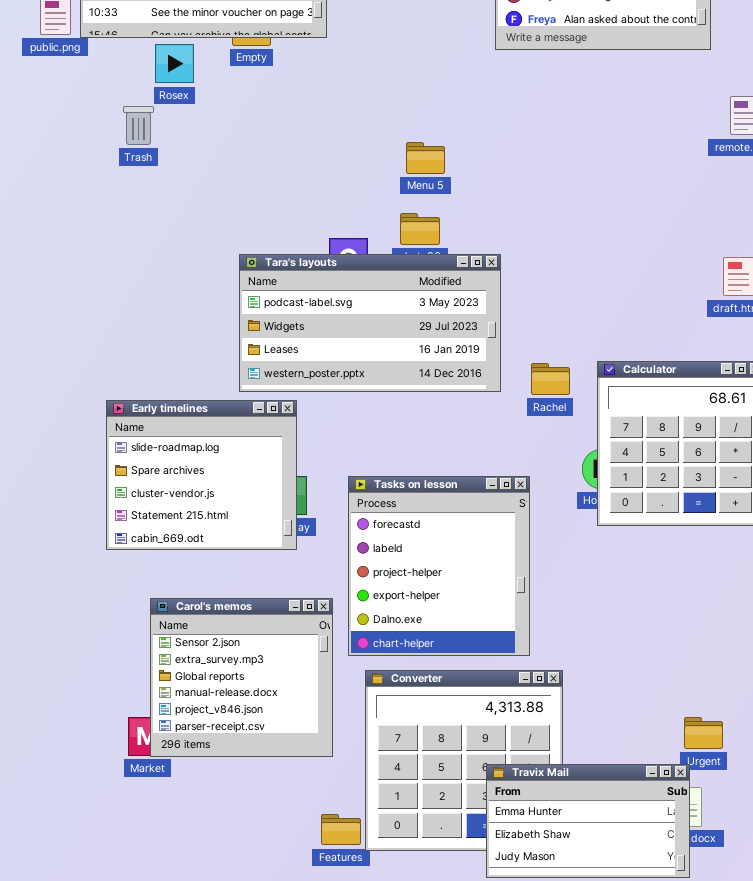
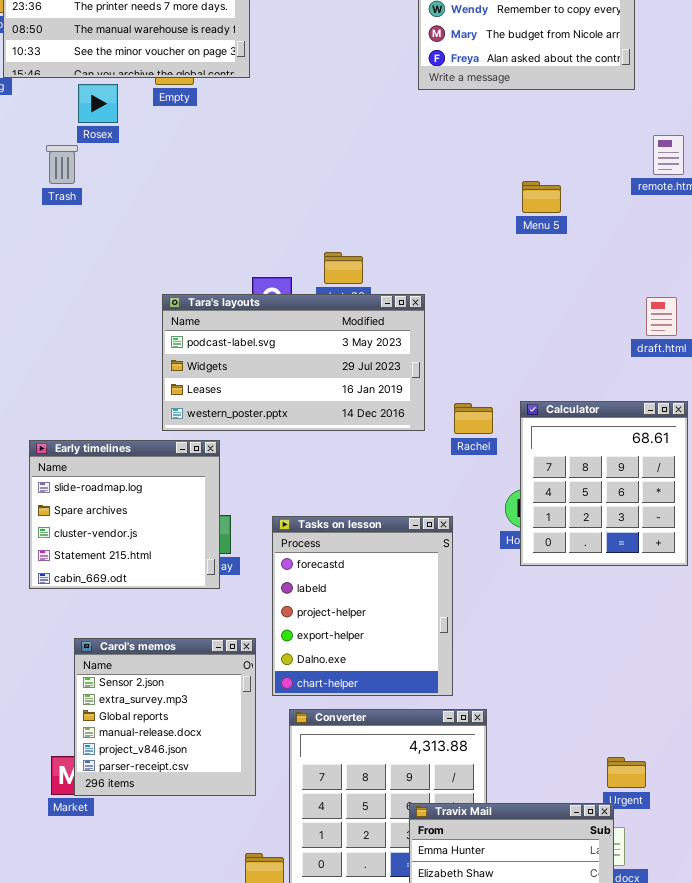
Menu 5: [406,142,445,174] -> [522,181,561,213], moved

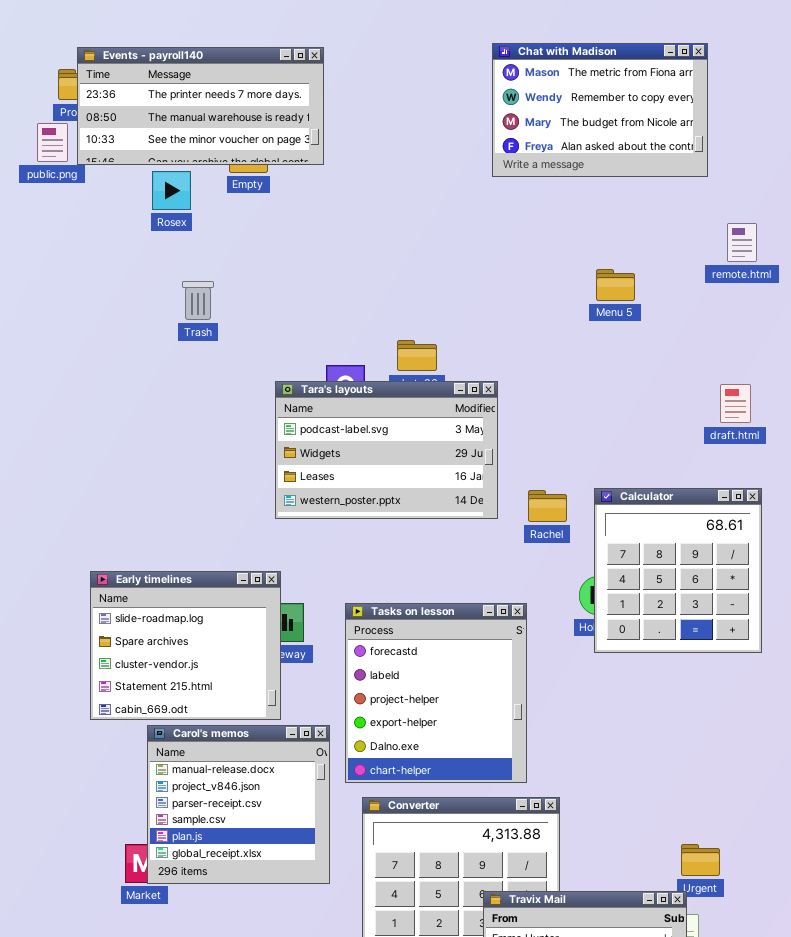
Trash: [46,145,78,184] -> [182,281,214,320], moved
Tara's layouts: [162,294,425,431] -> [275,381,498,519], resized
Early timelines: [29,440,220,589] -> [90,571,281,720], moved
Carol's memos: [74,638,256,796] -> [147,725,330,884], scrolled down 3 rows

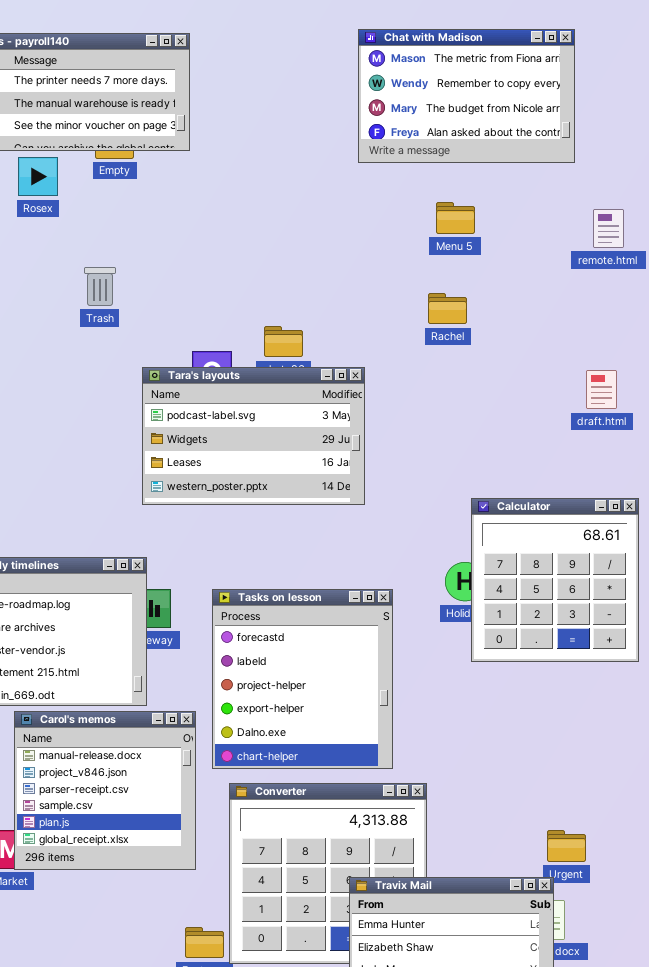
Menu 5: [596,269,635,301] -> [436,202,475,234], moved
Trash: [182,281,214,320] -> [84,267,116,306], moved
Calculator: [594,488,762,653] -> [471,498,639,662], moved
Rachel: [528,490,567,522] -> [428,293,467,324], moved

